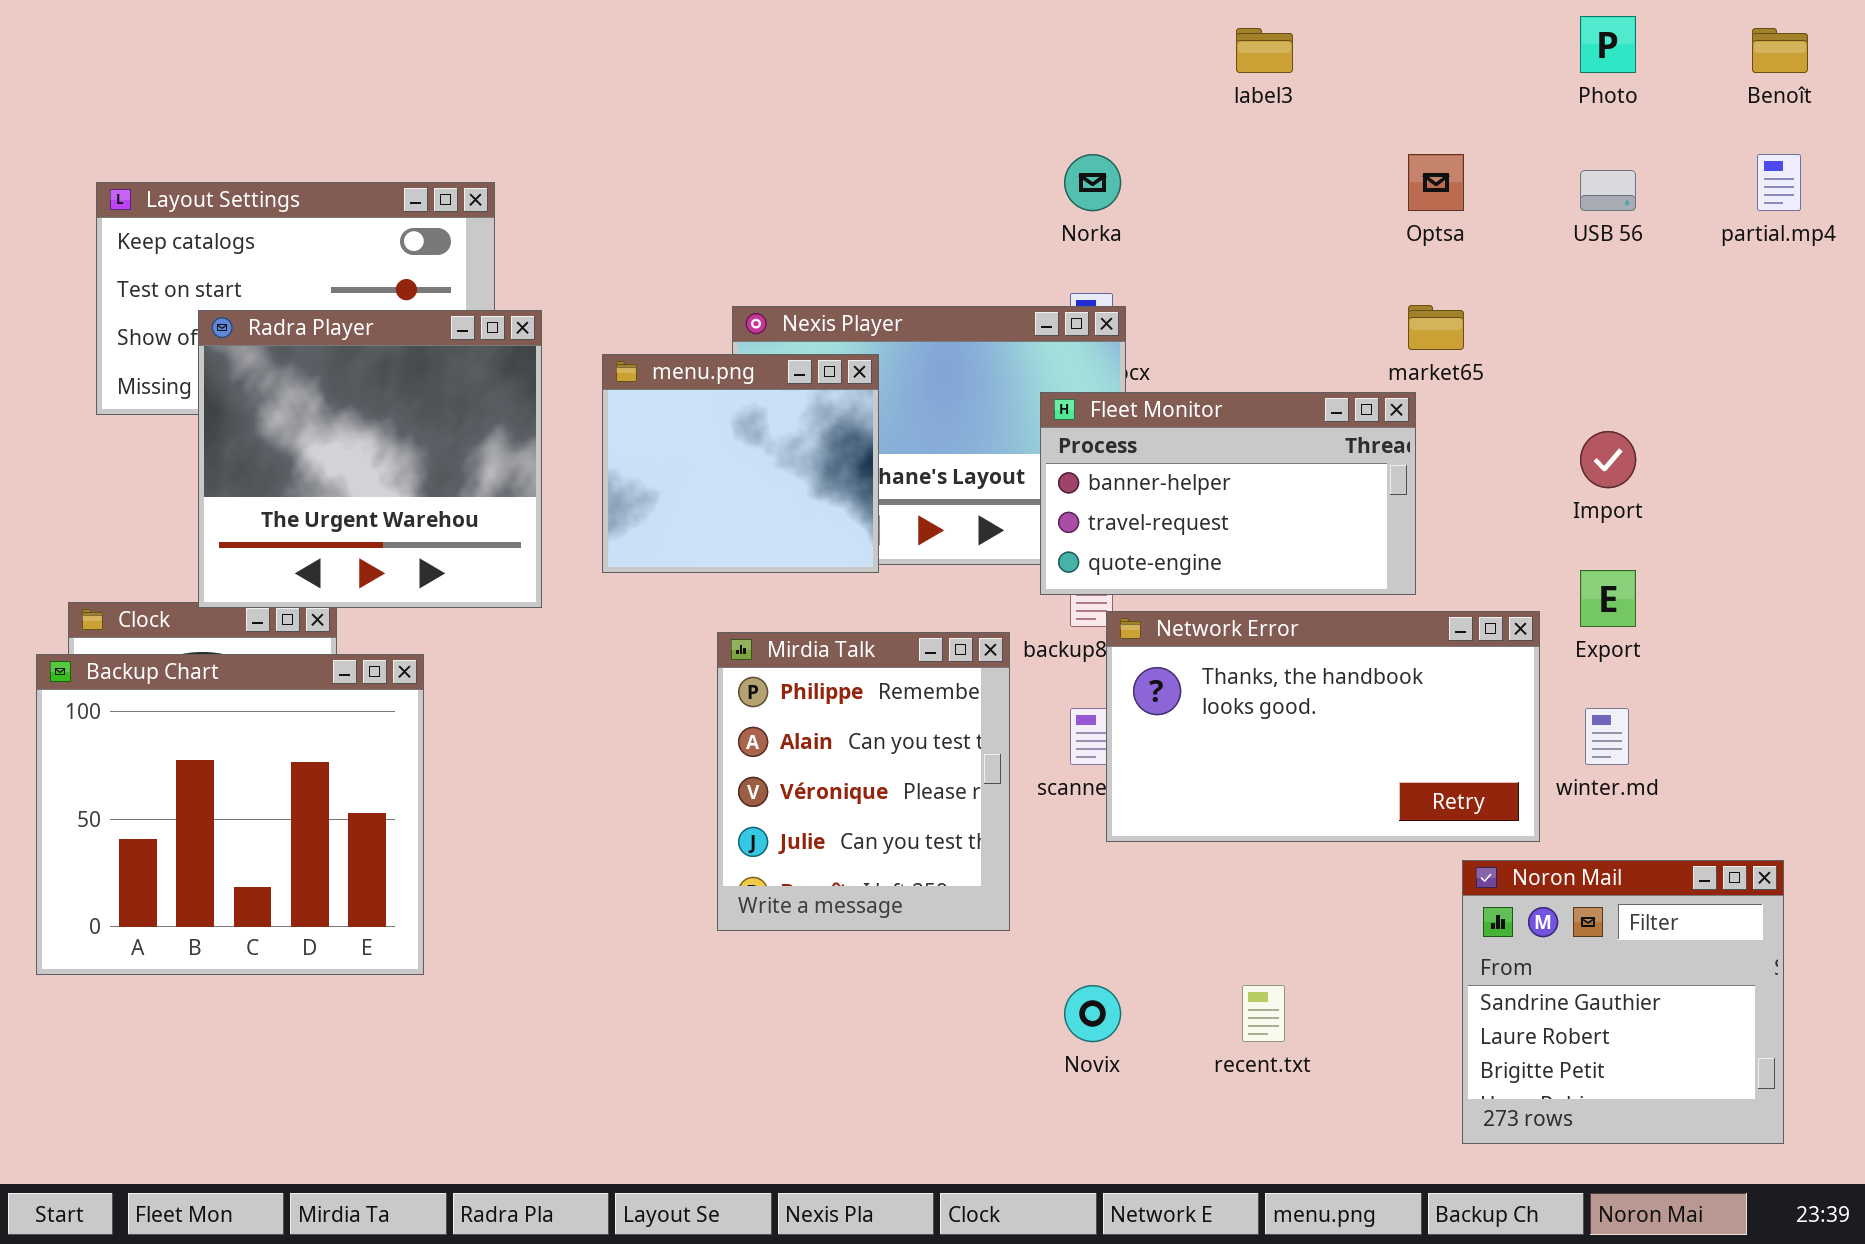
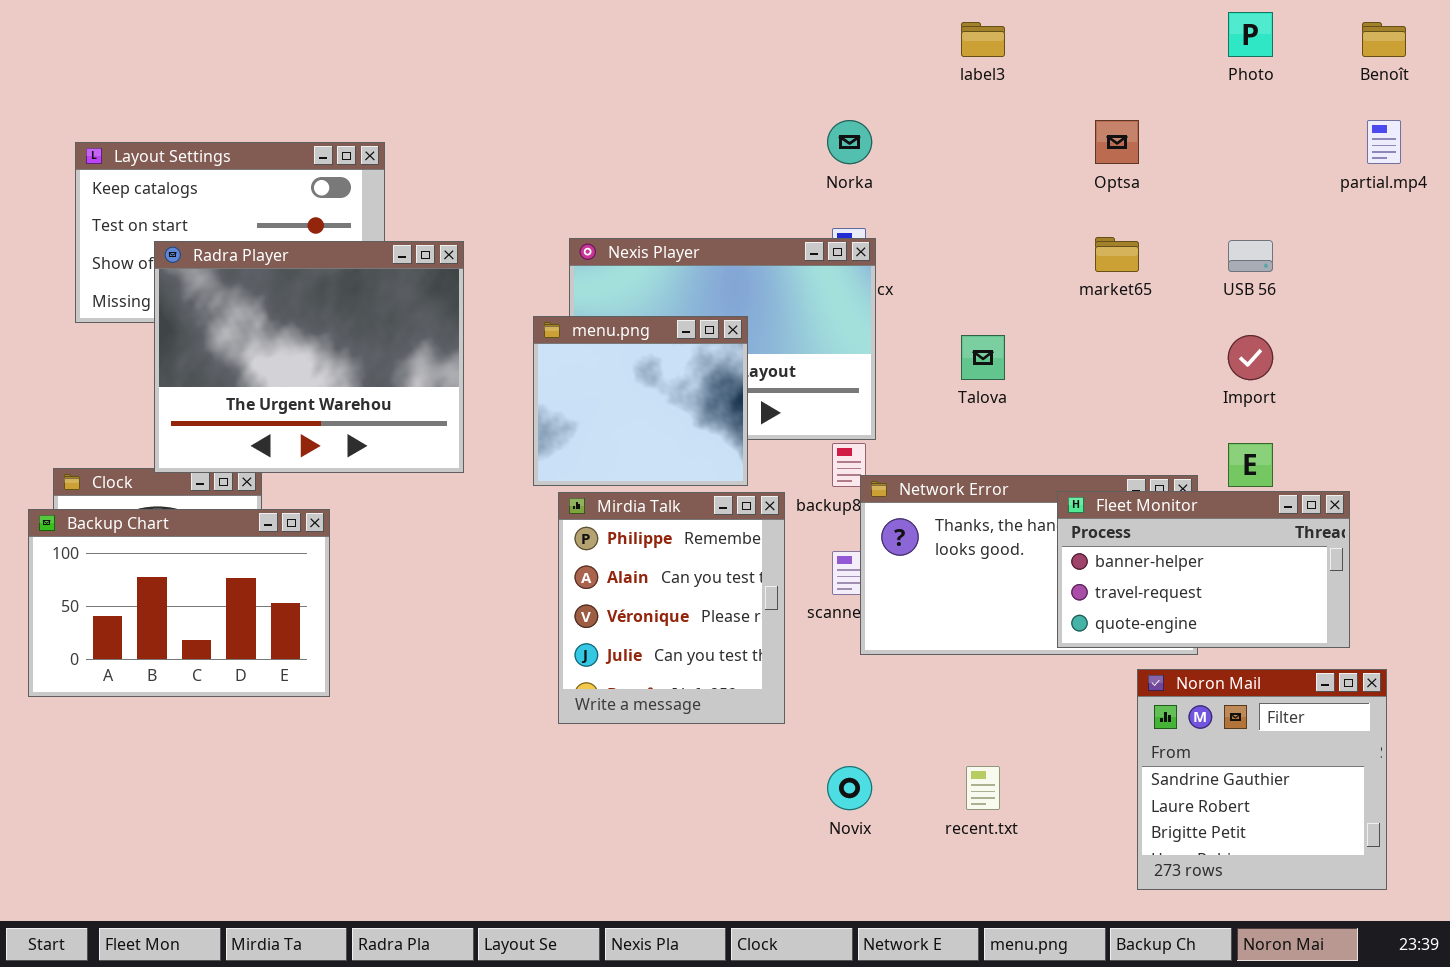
USB 56: [1580,170,1636,211] -> [1228,240,1273,272], moved
Radra Player: [198,310,542,608] -> [154,241,464,473], resized
menu.png: [602,354,879,573] -> [533,316,748,486], moved
Fleet Monitor: [1040,392,1416,595] -> [1057,491,1350,648], moved
Backup Chart: [36,654,424,975] -> [28,509,330,697], resized

